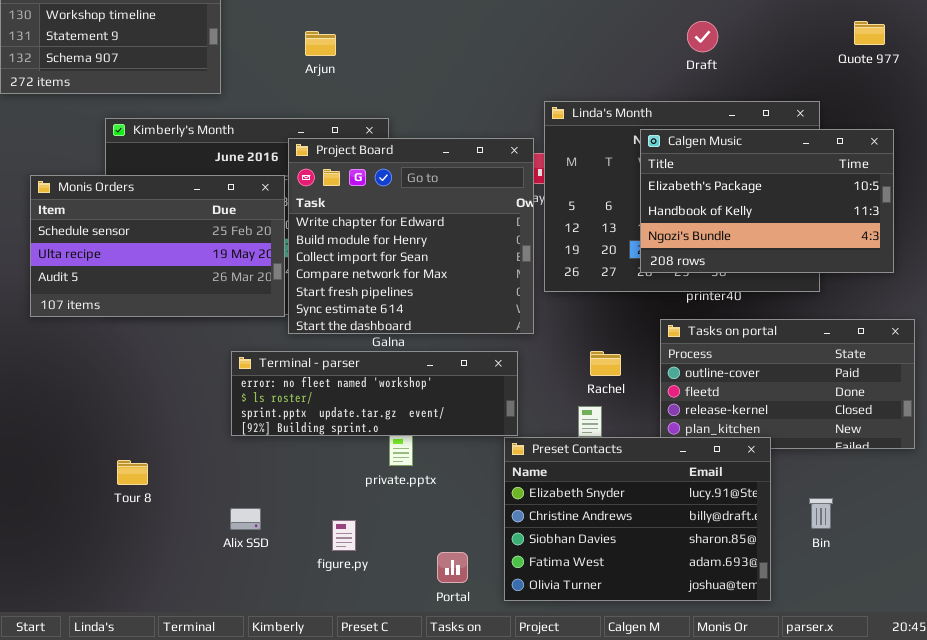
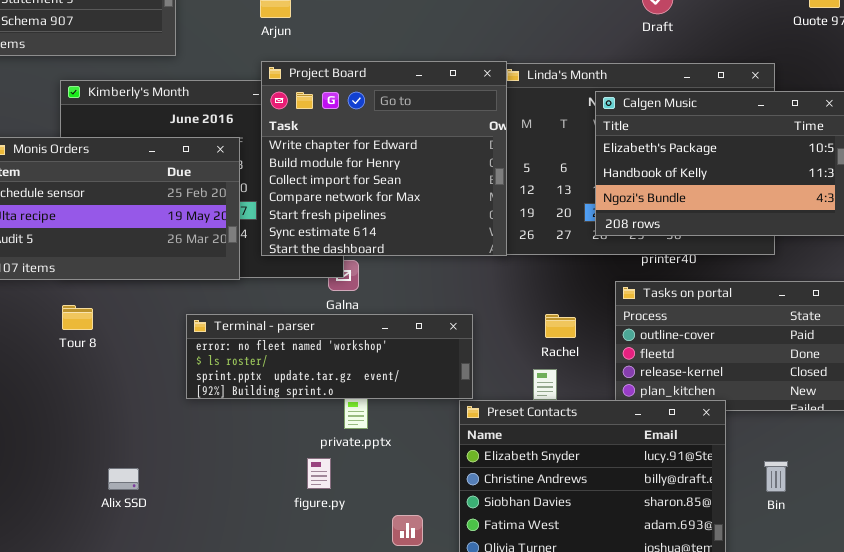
Project Board: [288,138,534,334] -> [261,61,507,256], moved
Tour 8: [117,460,148,485] -> [62,305,93,330], moved
Alix SSD: [230,508,261,530] -> [108,468,139,490], moved
figure.py: [332,520,356,551] -> [307,458,331,489], moved

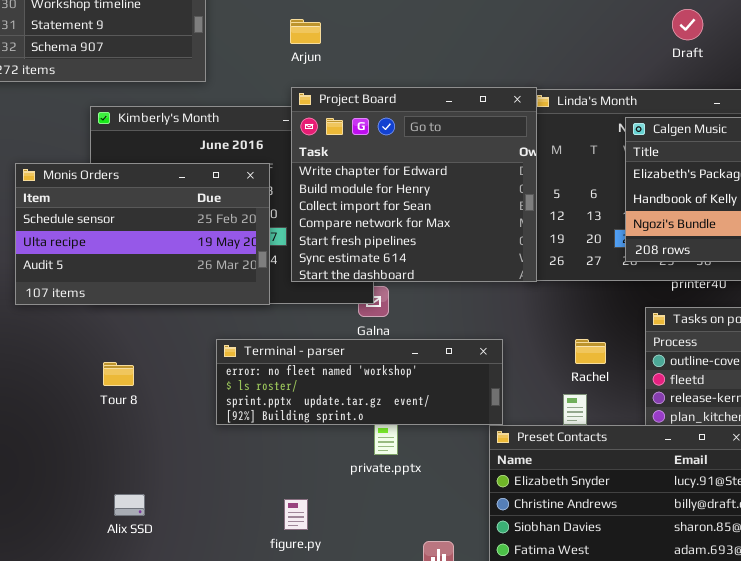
Tour 8: [62,305,93,330] -> [103,362,134,386], moved
figure.py: [307,458,331,489] -> [284,499,308,530], moved
Alix SSD: [108,468,139,490] -> [114,494,145,516], moved

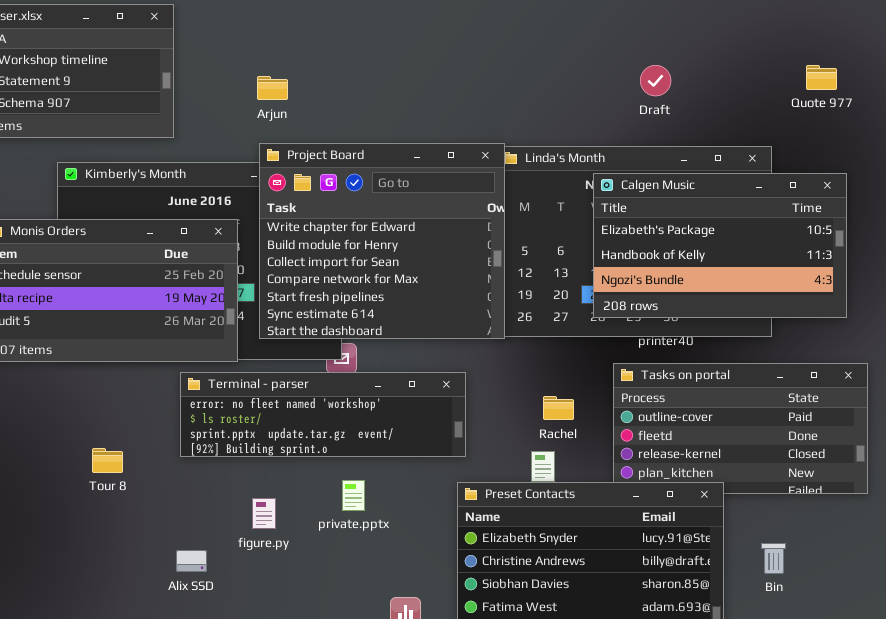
Terminal - parser: [216,339,503,425] -> [180,372,466,457], moved
Tour 8: [103,362,134,386] -> [92,448,123,473], moved
Alix SSD: [114,494,145,516] -> [176,550,207,572], moved
figure.py: [284,499,308,530] -> [252,498,276,529], moved

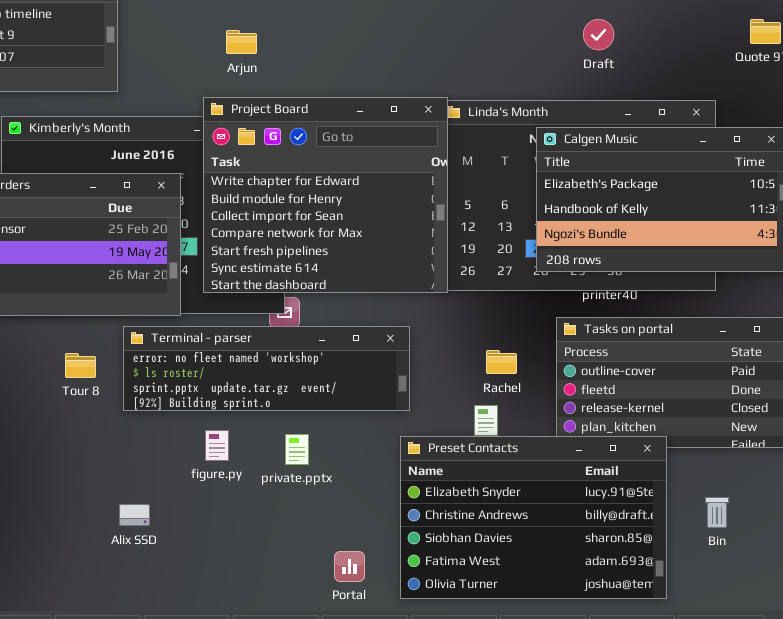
Arjun: [257,76,288,100] -> [226,30,257,54], moved
Tour 8: [92,448,123,473] -> [65,353,96,378], moved
figure.py: [252,498,276,529] -> [205,430,229,461], moved

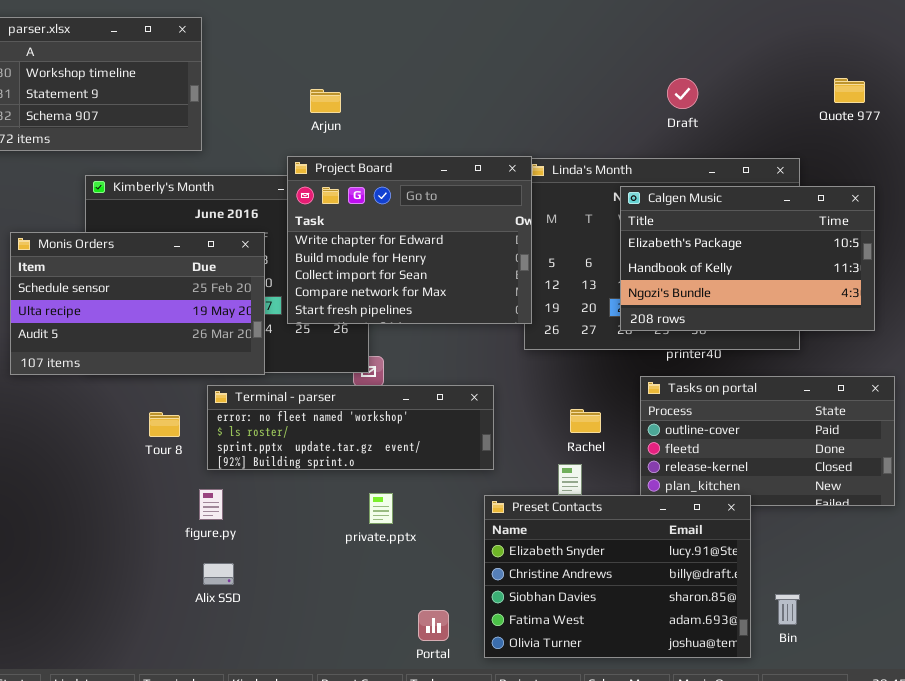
Project Board: [203,97,448,293] -> [287,156,532,324], resized
figure.py: [205,430,229,461] -> [199,489,223,520], moved
Bin: [705,497,729,528] -> [775,594,800,625], moved

